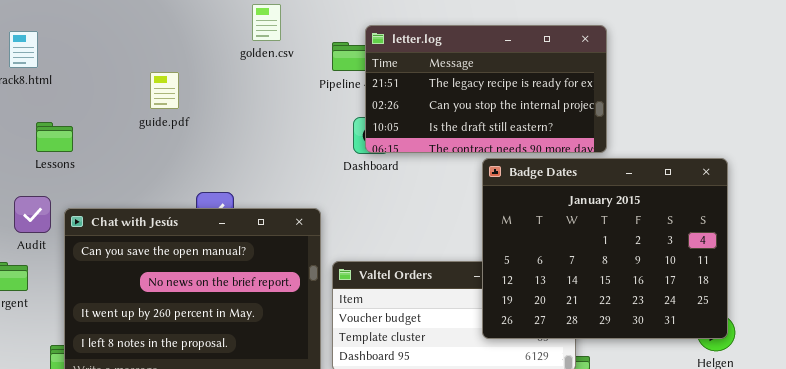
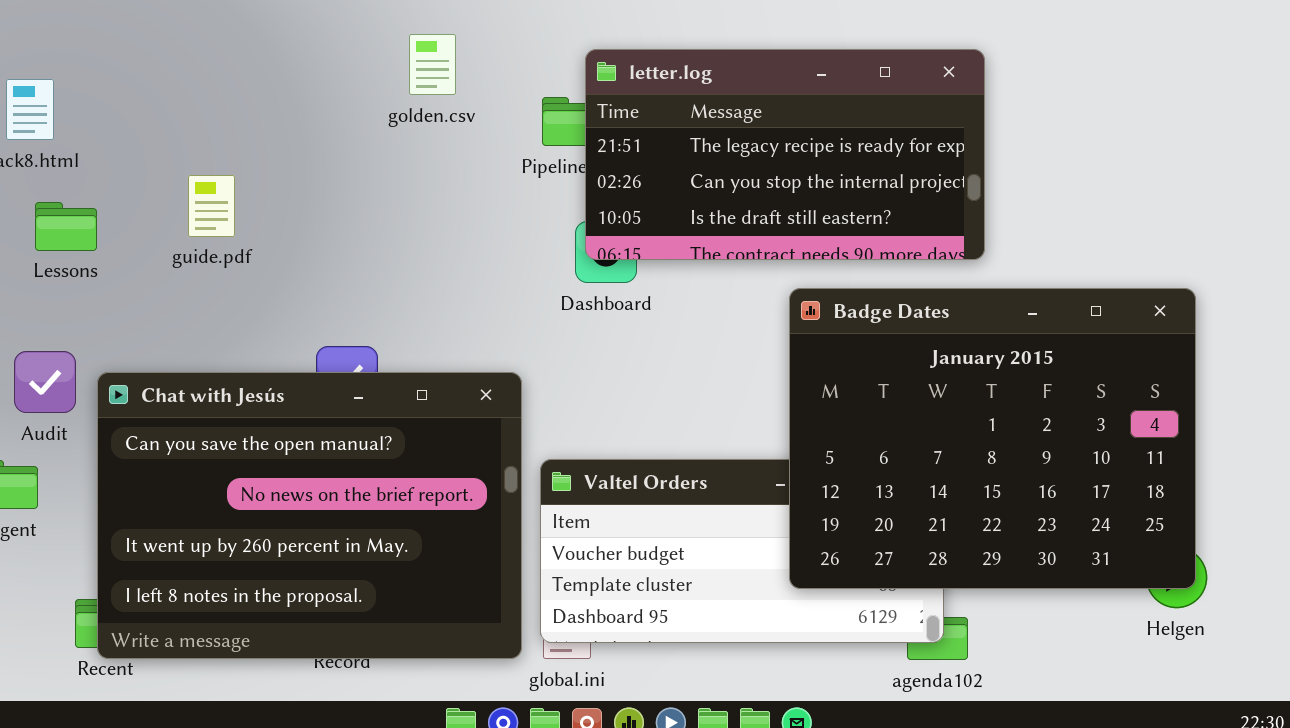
letter.log: [365,25,607,153] -> [585,49,985,260], moved
guide.pdf: [150,72,179,109] -> [188,175,235,237], moved
Lessons: [36,122,73,152] -> [35,202,97,251], moved

